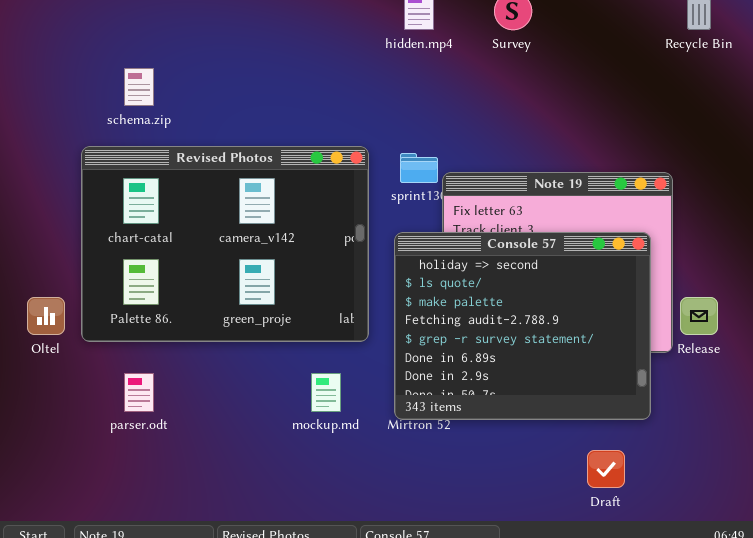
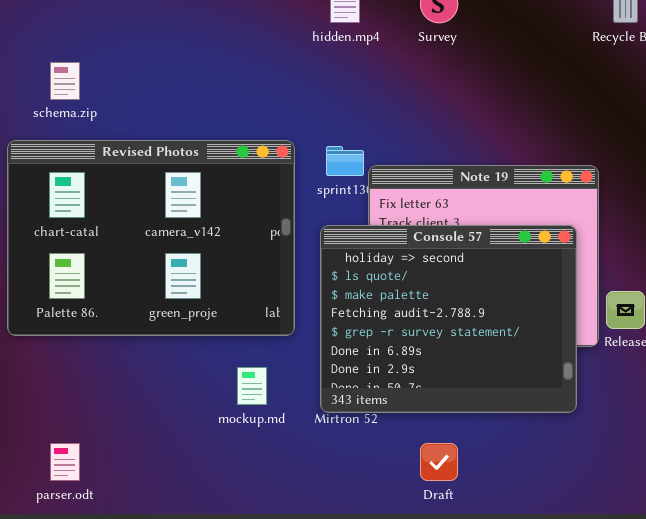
parser.odt: [124,373,154,412] -> [50,443,80,481], moved
Draft: [587,450,625,488] -> [420,443,458,481], moved

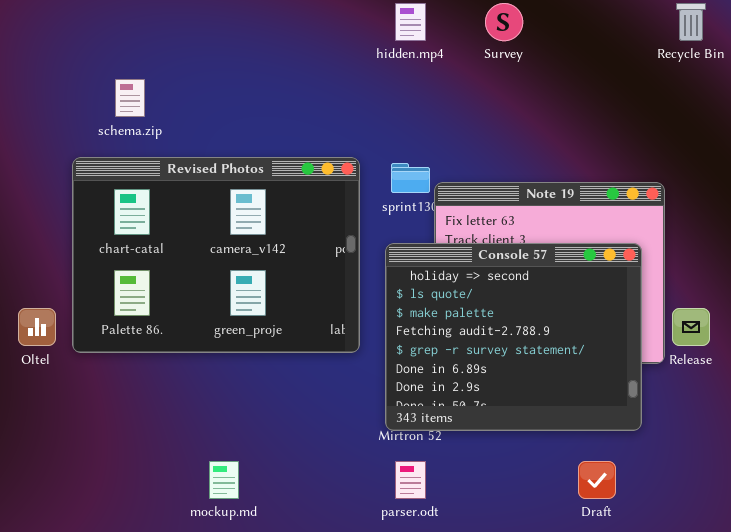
mockup.md: [237,367,267,405] -> [209,461,239,499], moved
parser.odt: [50,443,80,481] -> [395,461,426,499], moved
Draft: [420,443,458,481] -> [578,461,616,499], moved

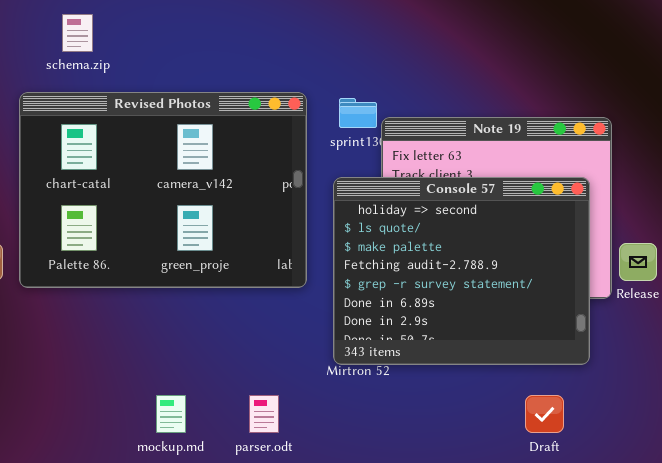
parser.odt: [395,461,426,499] -> [249,395,279,433], moved

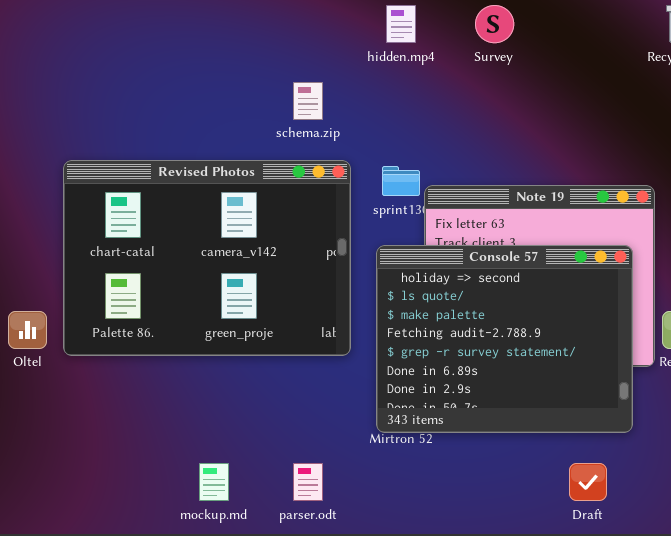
schema.zip: [62,14,93,52] -> [293,82,323,120], moved

